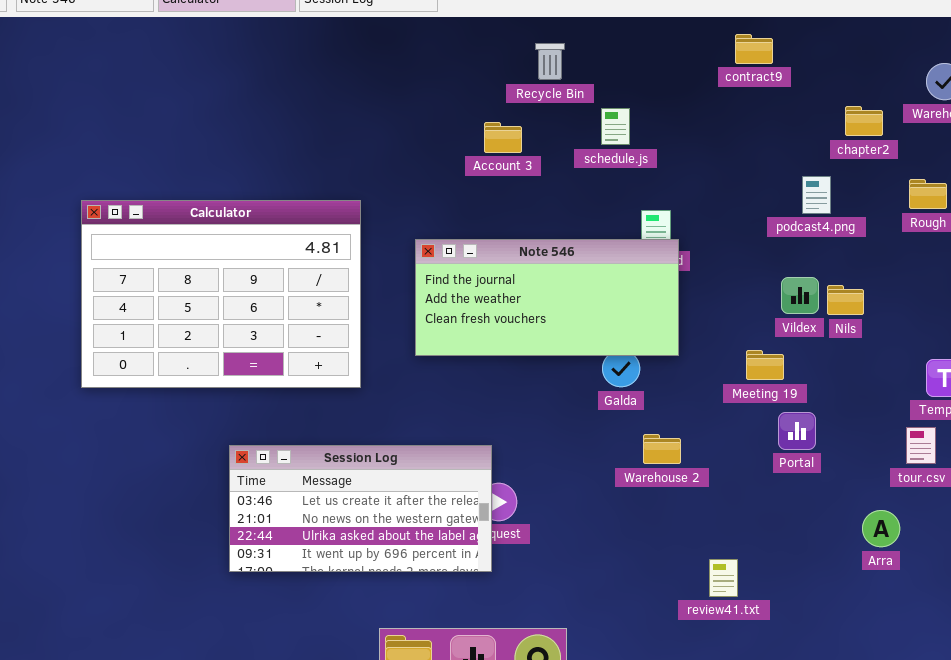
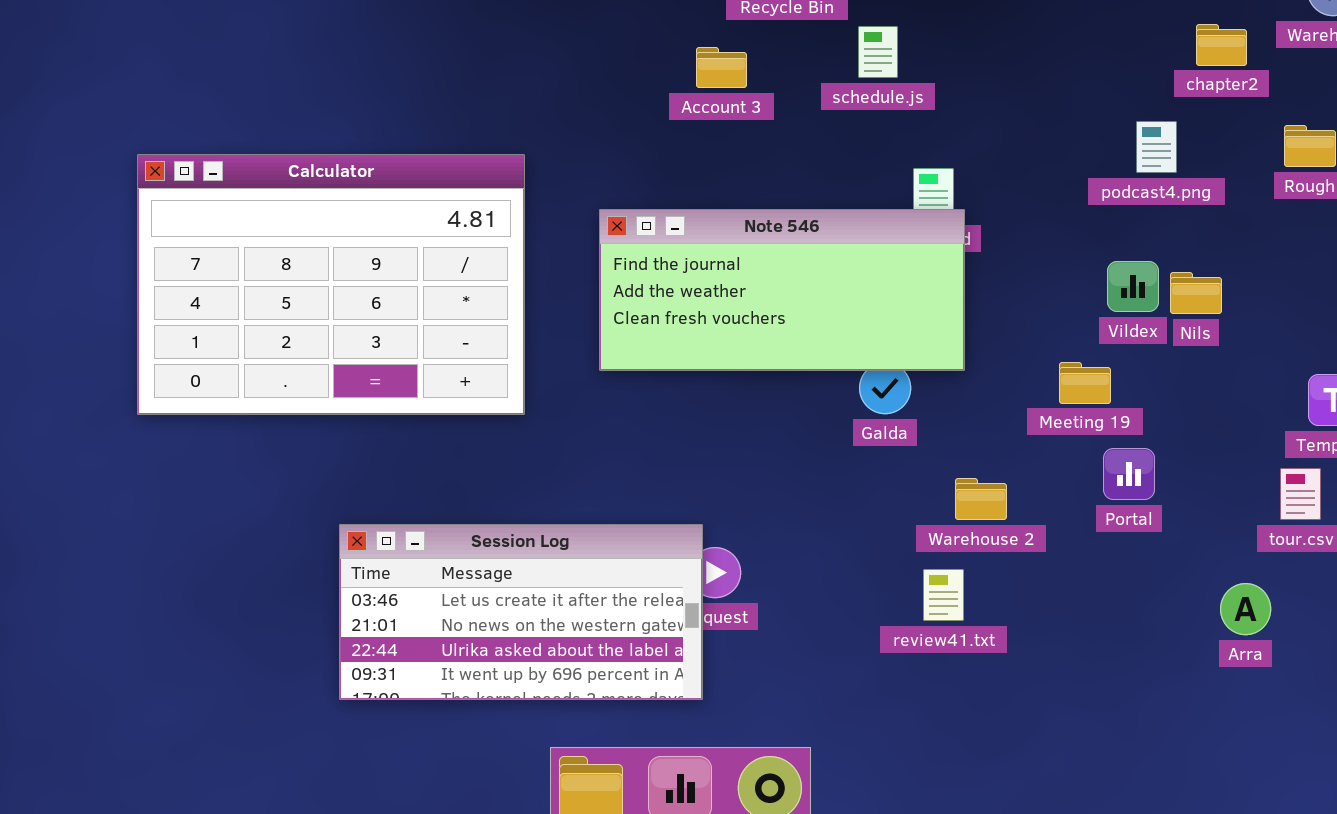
Warehouse 2: [643,434,681,464] -> [955,478,1007,520], moved
Session Log: [229,445,492,572] -> [339,524,703,700], moved
review41.txt: [709,559,738,597] -> [923,569,964,621], moved

